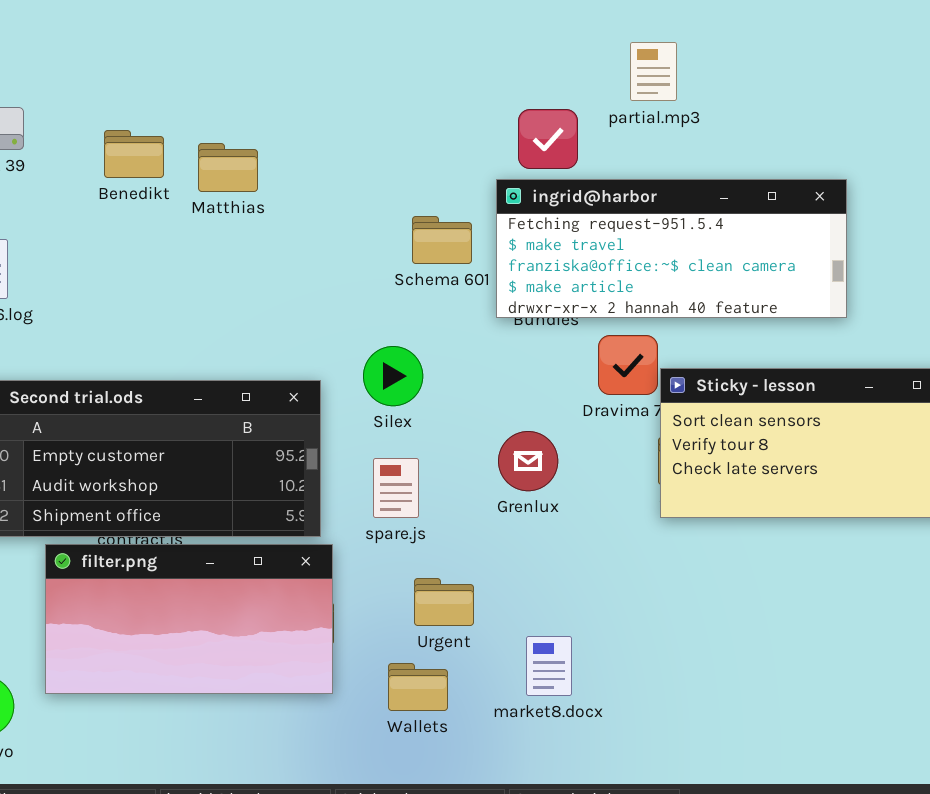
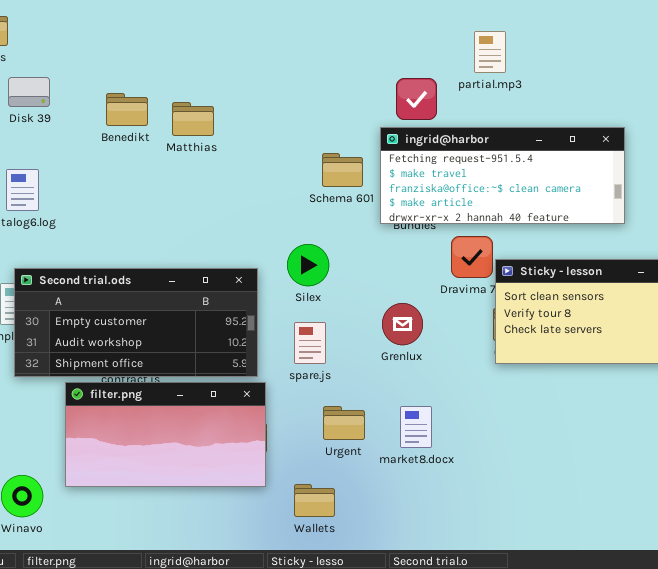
market8.docx: [526,636,572,696] -> [400,406,432,448], moved
Wallets: [388,663,448,711] -> [294,484,335,517], moved

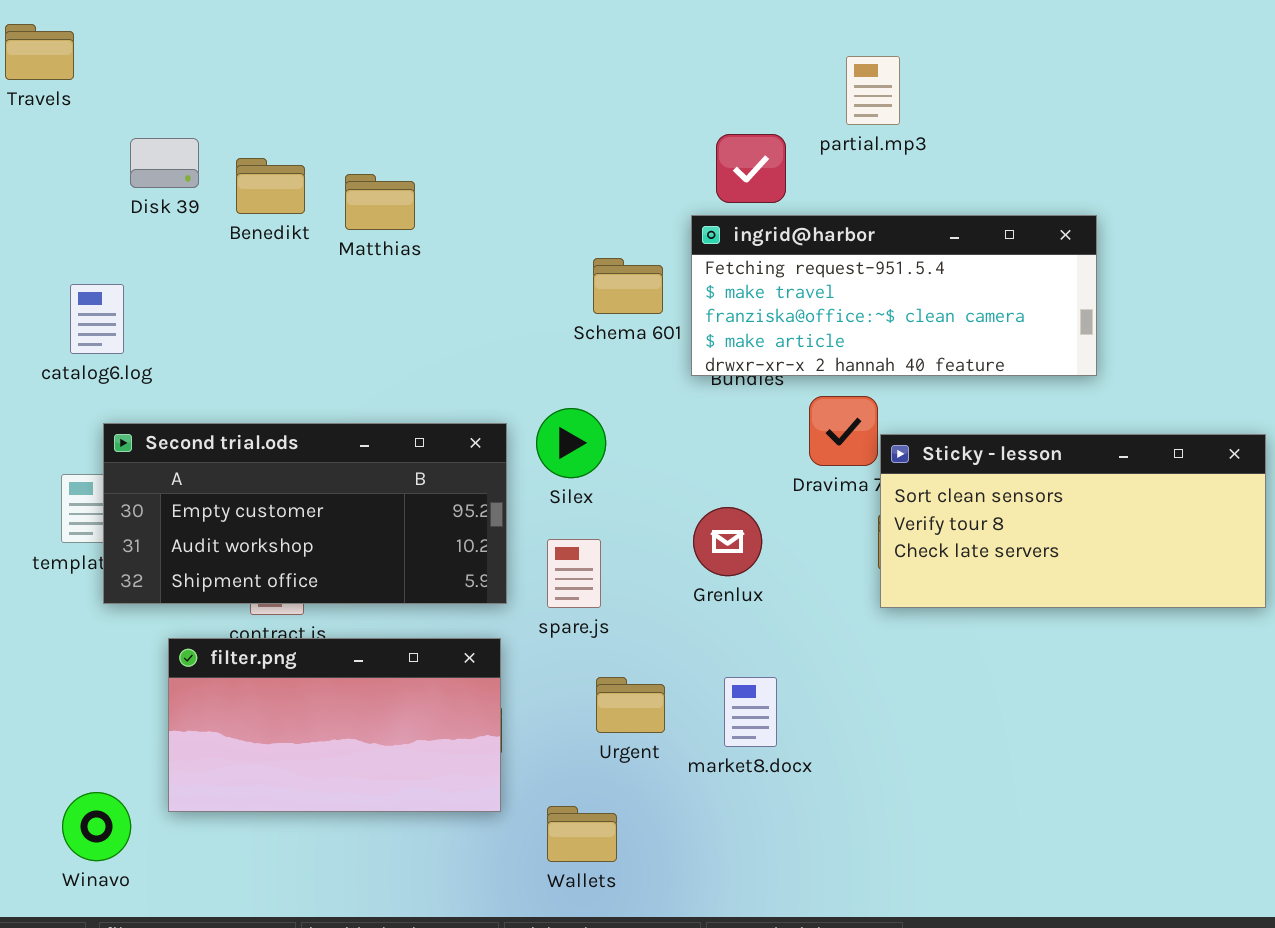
Disk 39: [8,77,50,107] -> [130,138,199,188], moved
Second trial.ods: [14,268,258,377] -> [103,423,507,604], moved

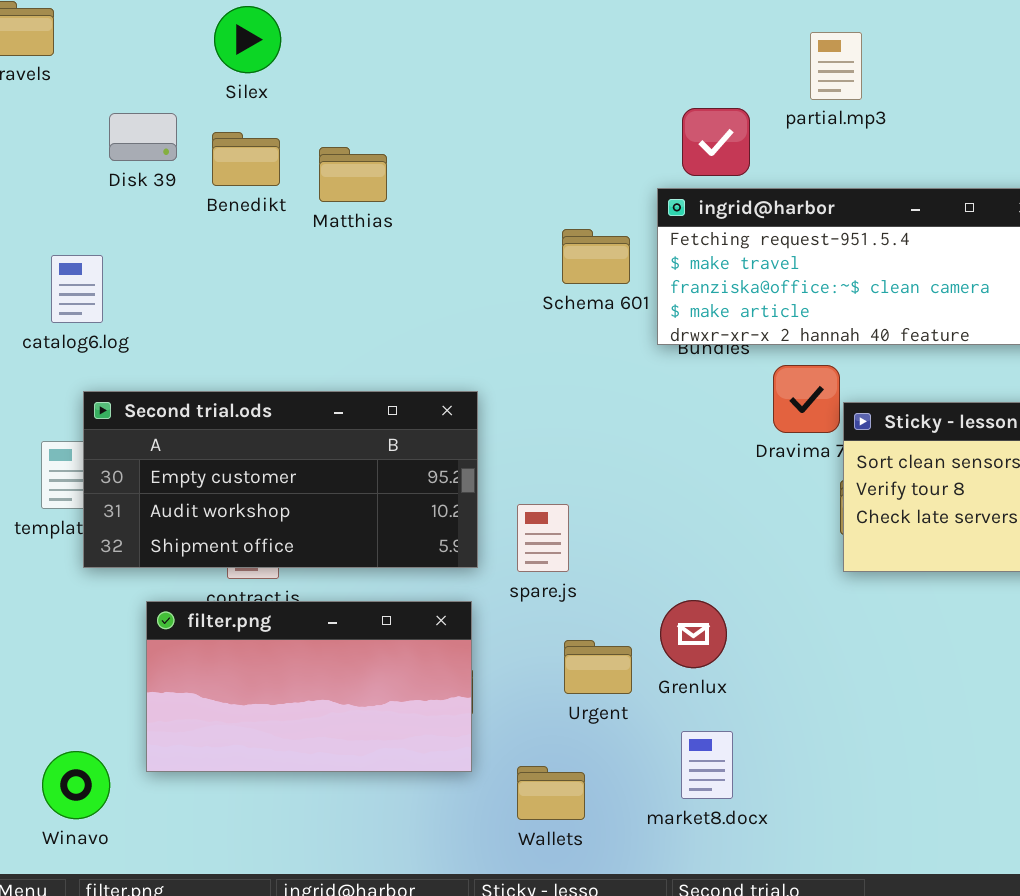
Silex: [536,408,606,478] -> [214,6,281,73], moved
Grenlux: [693,507,762,576] -> [660,600,727,668], moved
market8.docx: [724,677,777,747] -> [681,731,733,799], moved

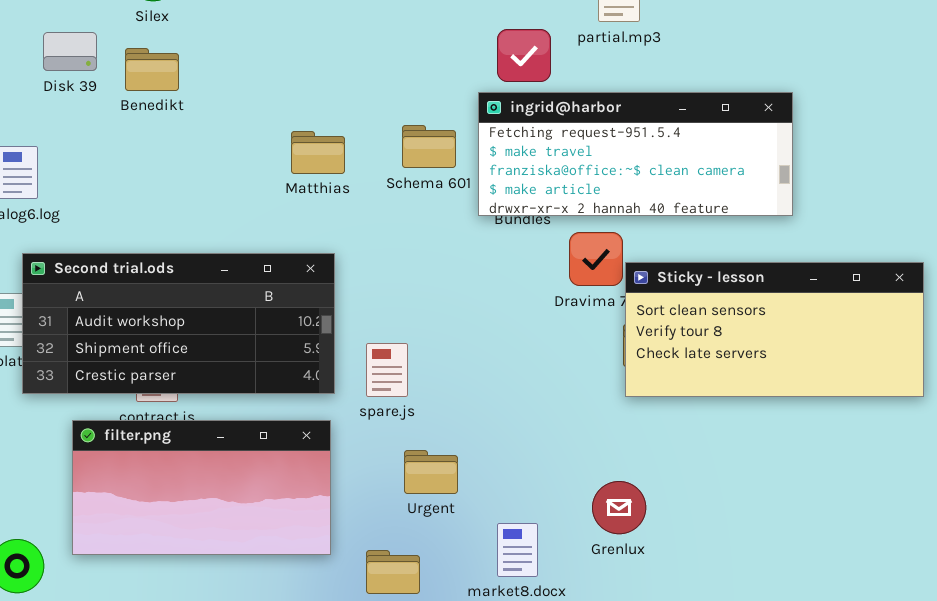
Matthias: [319,147,387,202] -> [291,131,345,174], moved
Second trial.ods: [83,391,478,568] -> [22,253,335,394], scrolled down 1 row
Grenlux: [660,600,727,668] -> [592,481,646,534], moved

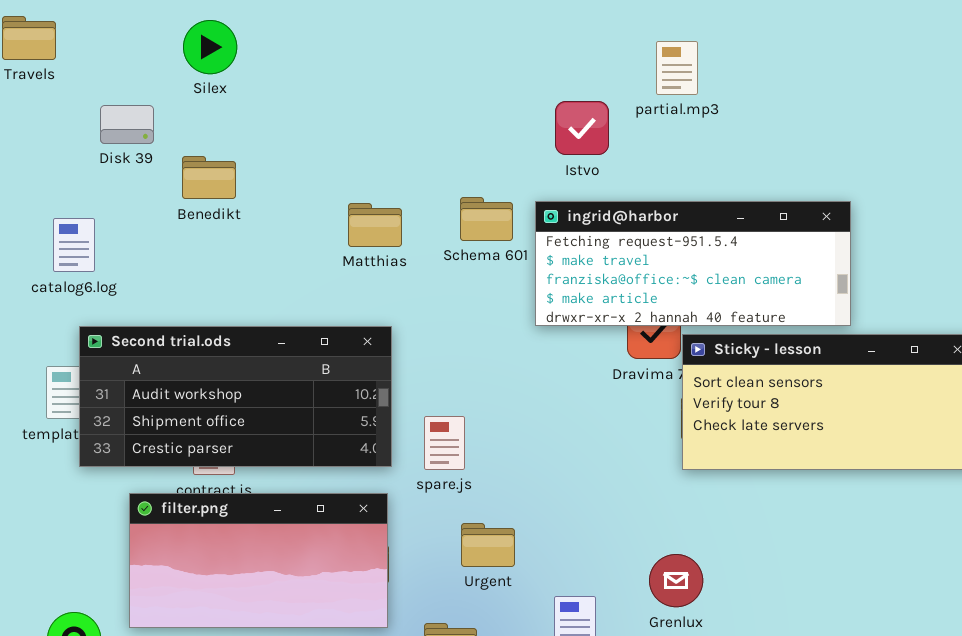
Benedikt: [125,48,179,91] -> [182,156,236,199], moved
ingrid@harbor: [478,92,793,216] -> [535,201,851,326], moved

